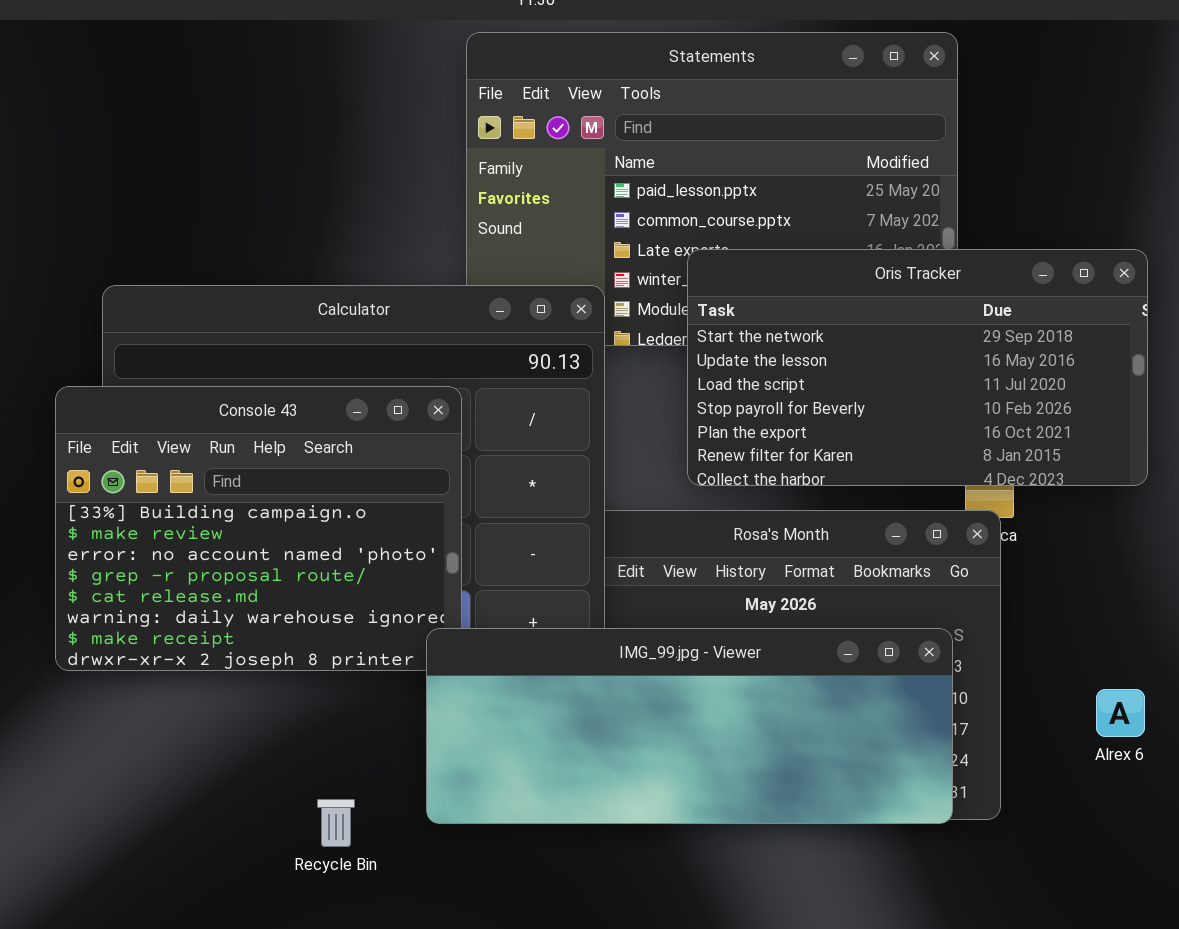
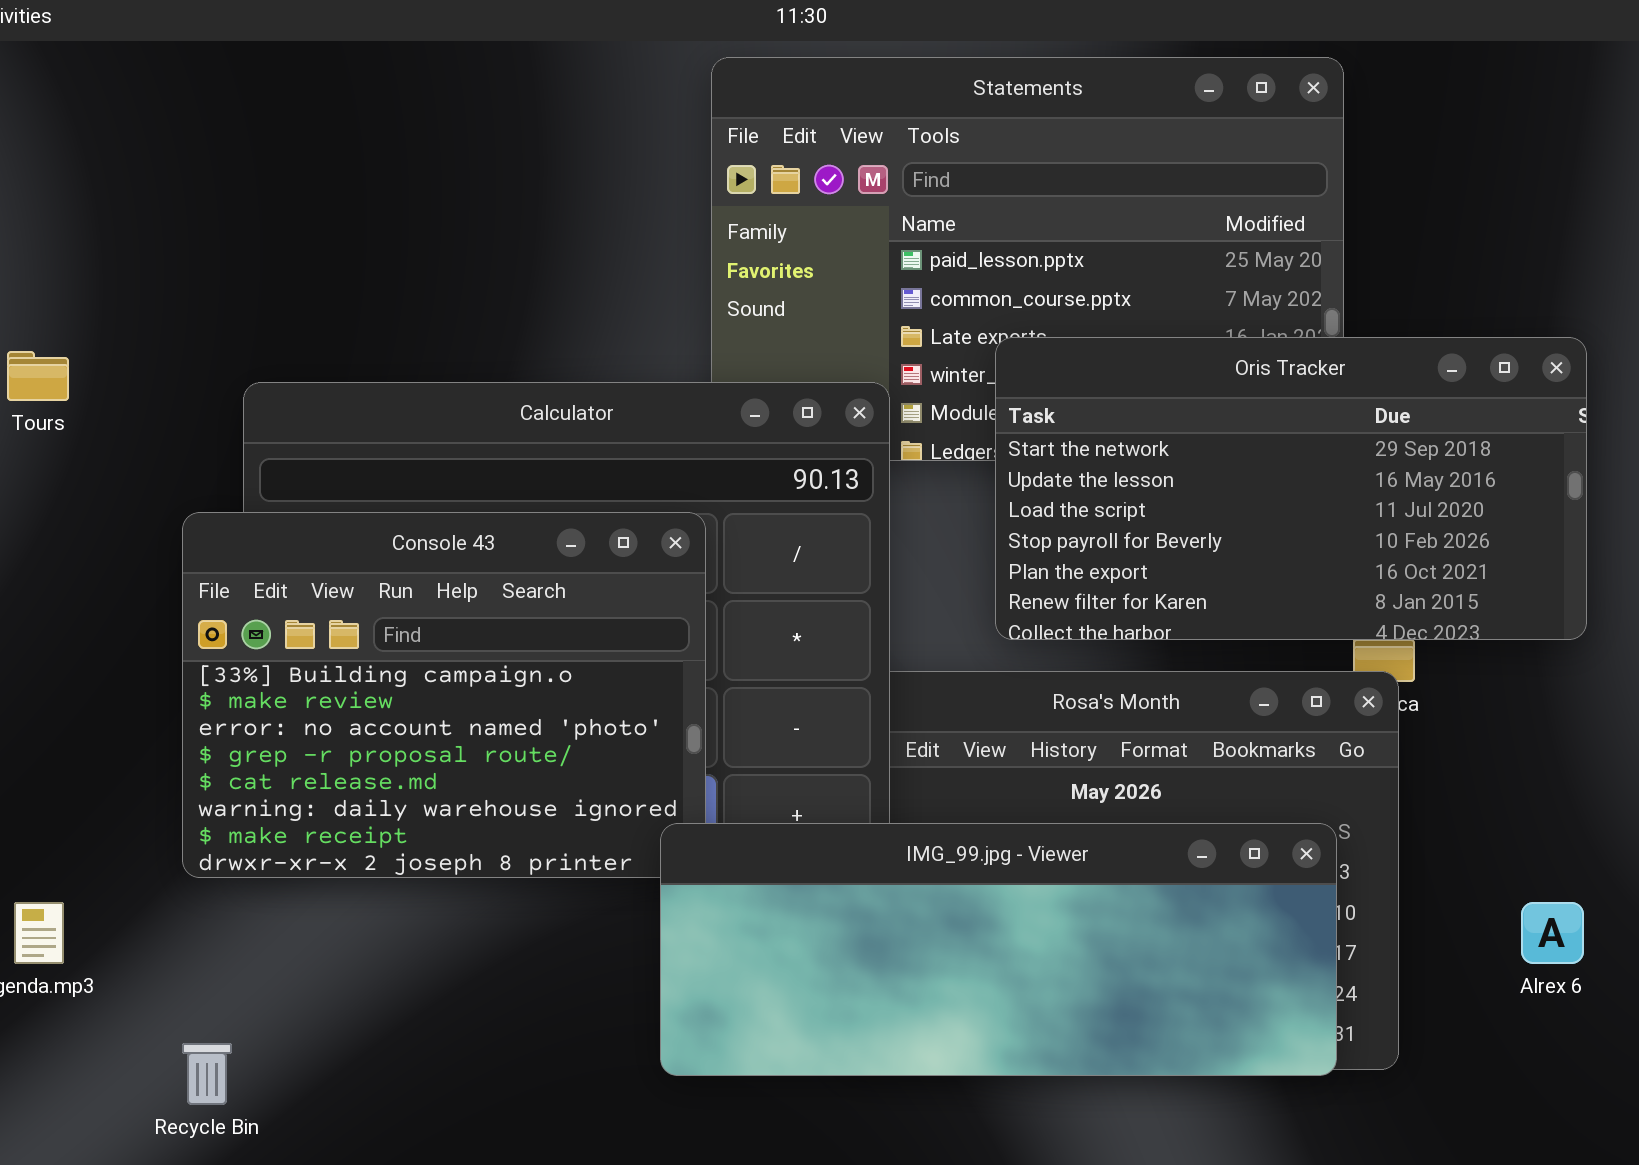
Recycle Bin: [317,799,355,847] -> [182,1043,232,1105], moved

